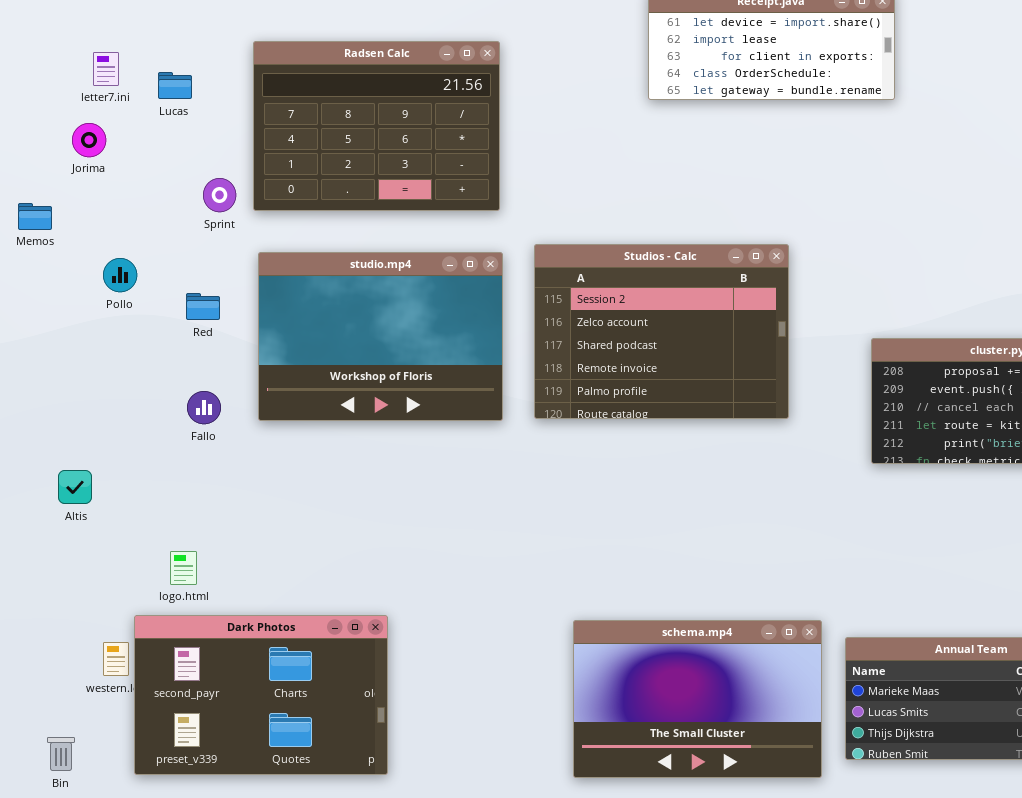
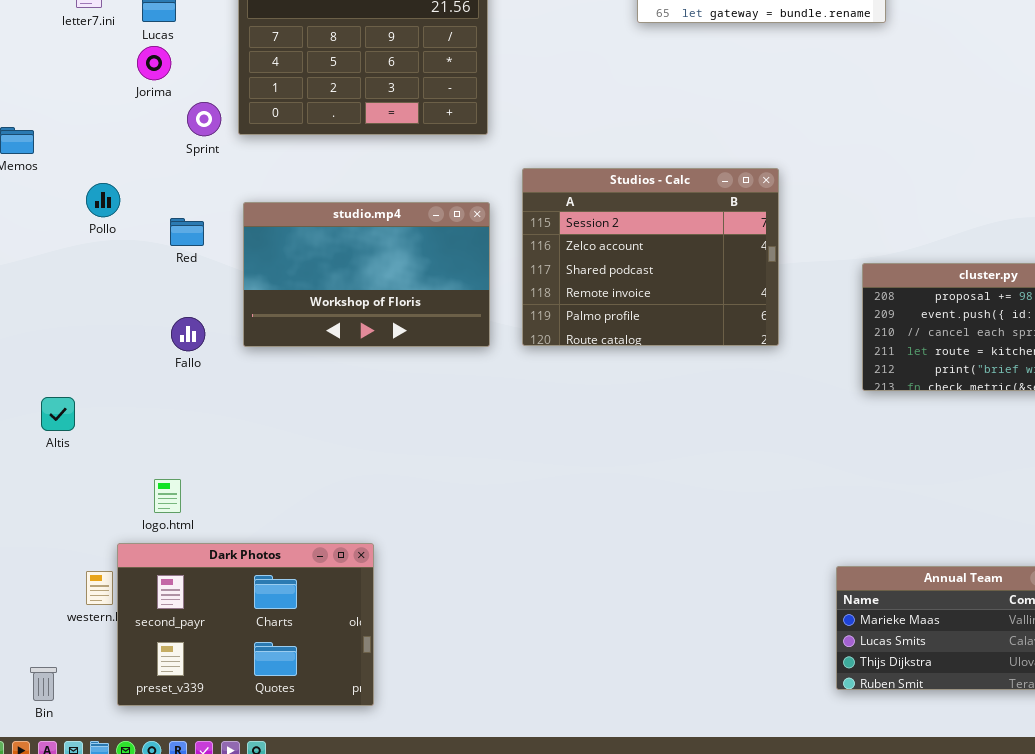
Jorima: [72,123,106,157] -> [137,46,171,80], moved
studio.mp4: [258,252,503,421] -> [243,202,490,347], resized
schema.mp4: [573,620,822,778] -> none, closed

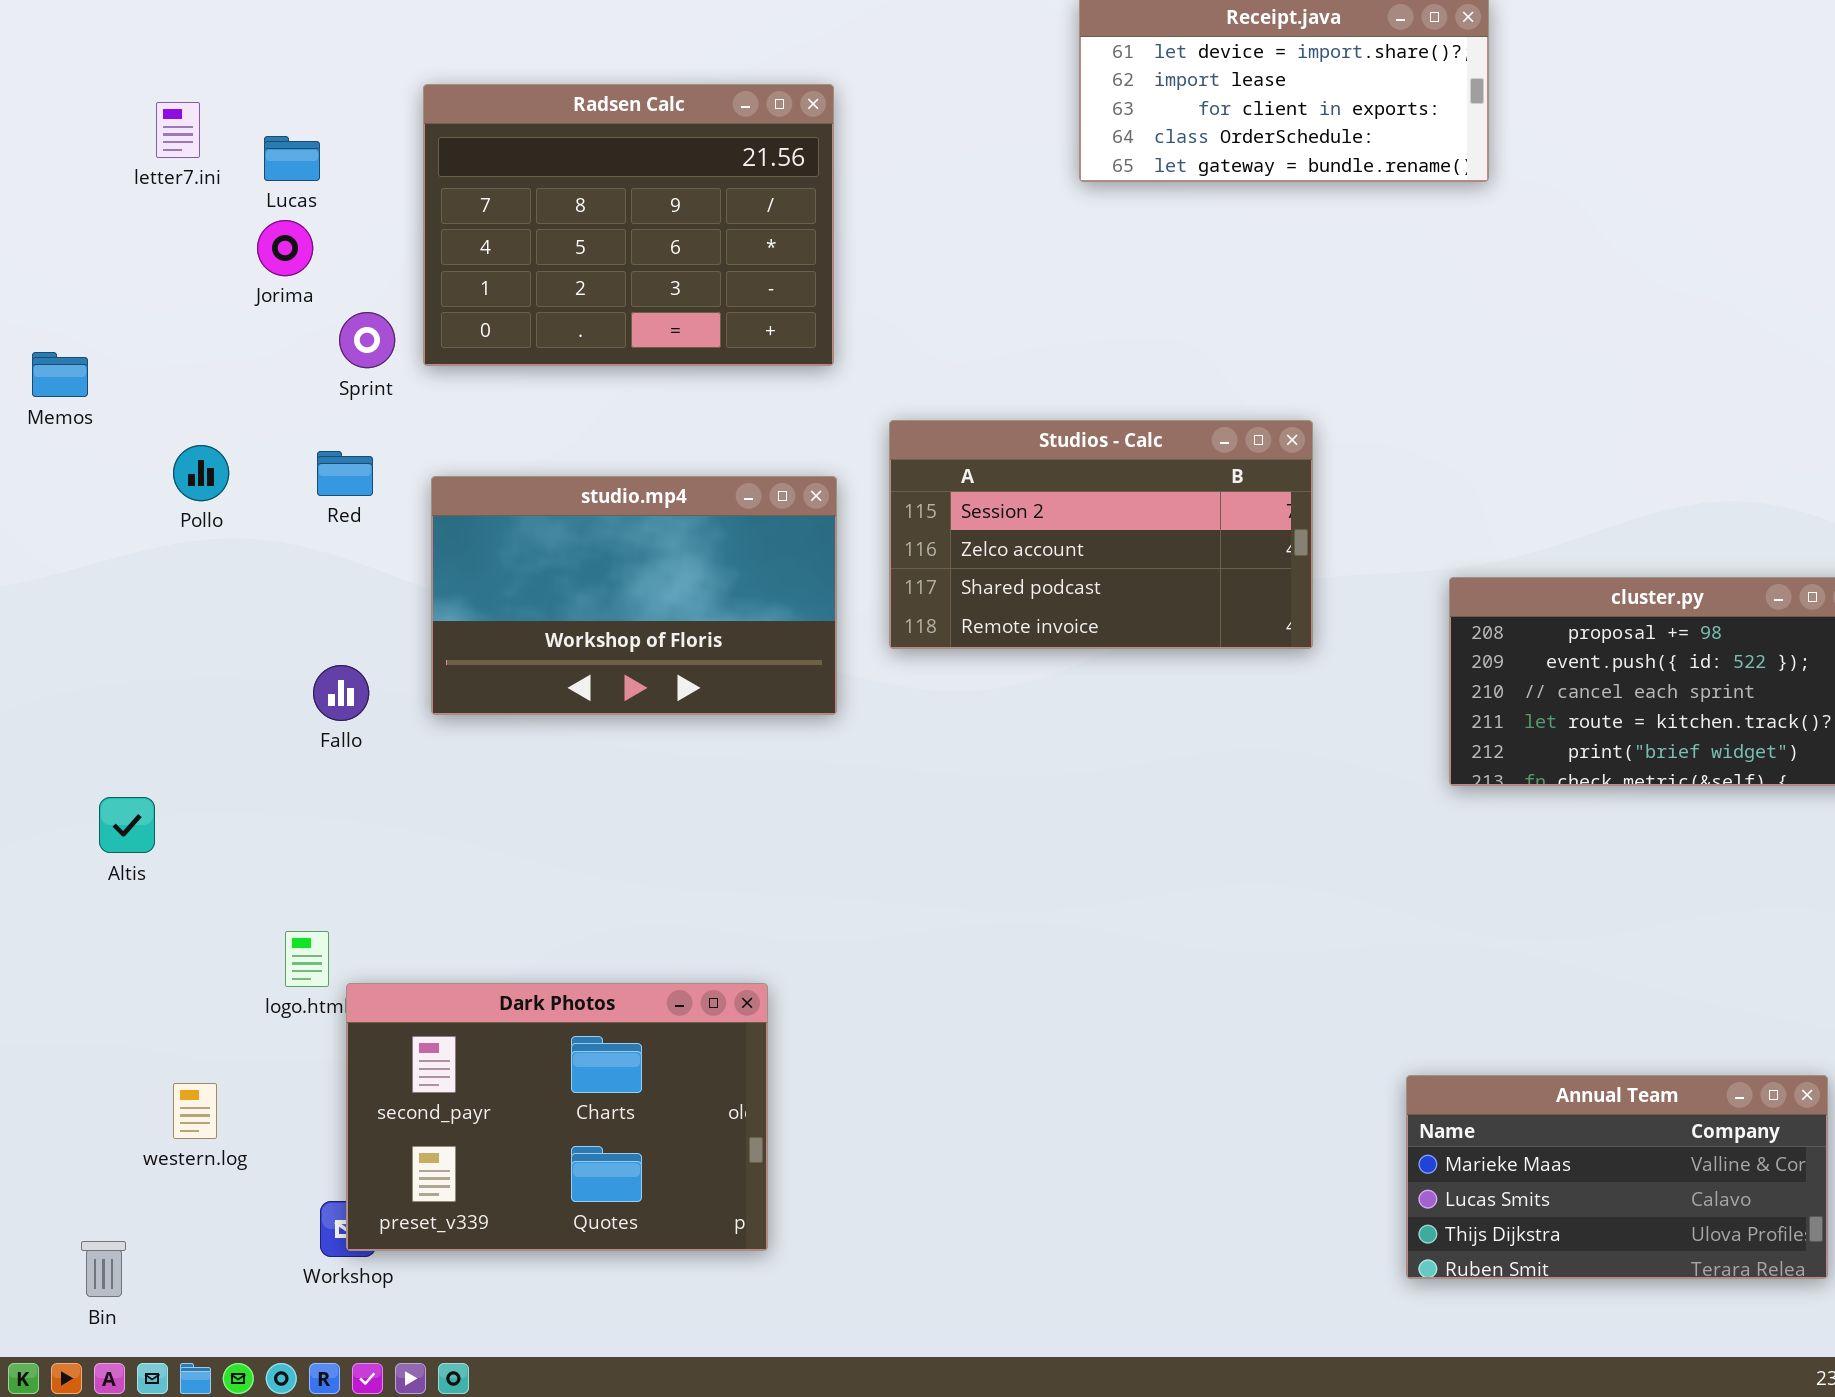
Studios - Calc: [522,168,779,346] -> [889,420,1313,649], resized
Red: [170,218,204,246] -> [317,451,373,496], moved
Dark Photos: [117,543,374,706] -> [346,983,768,1251], moved

